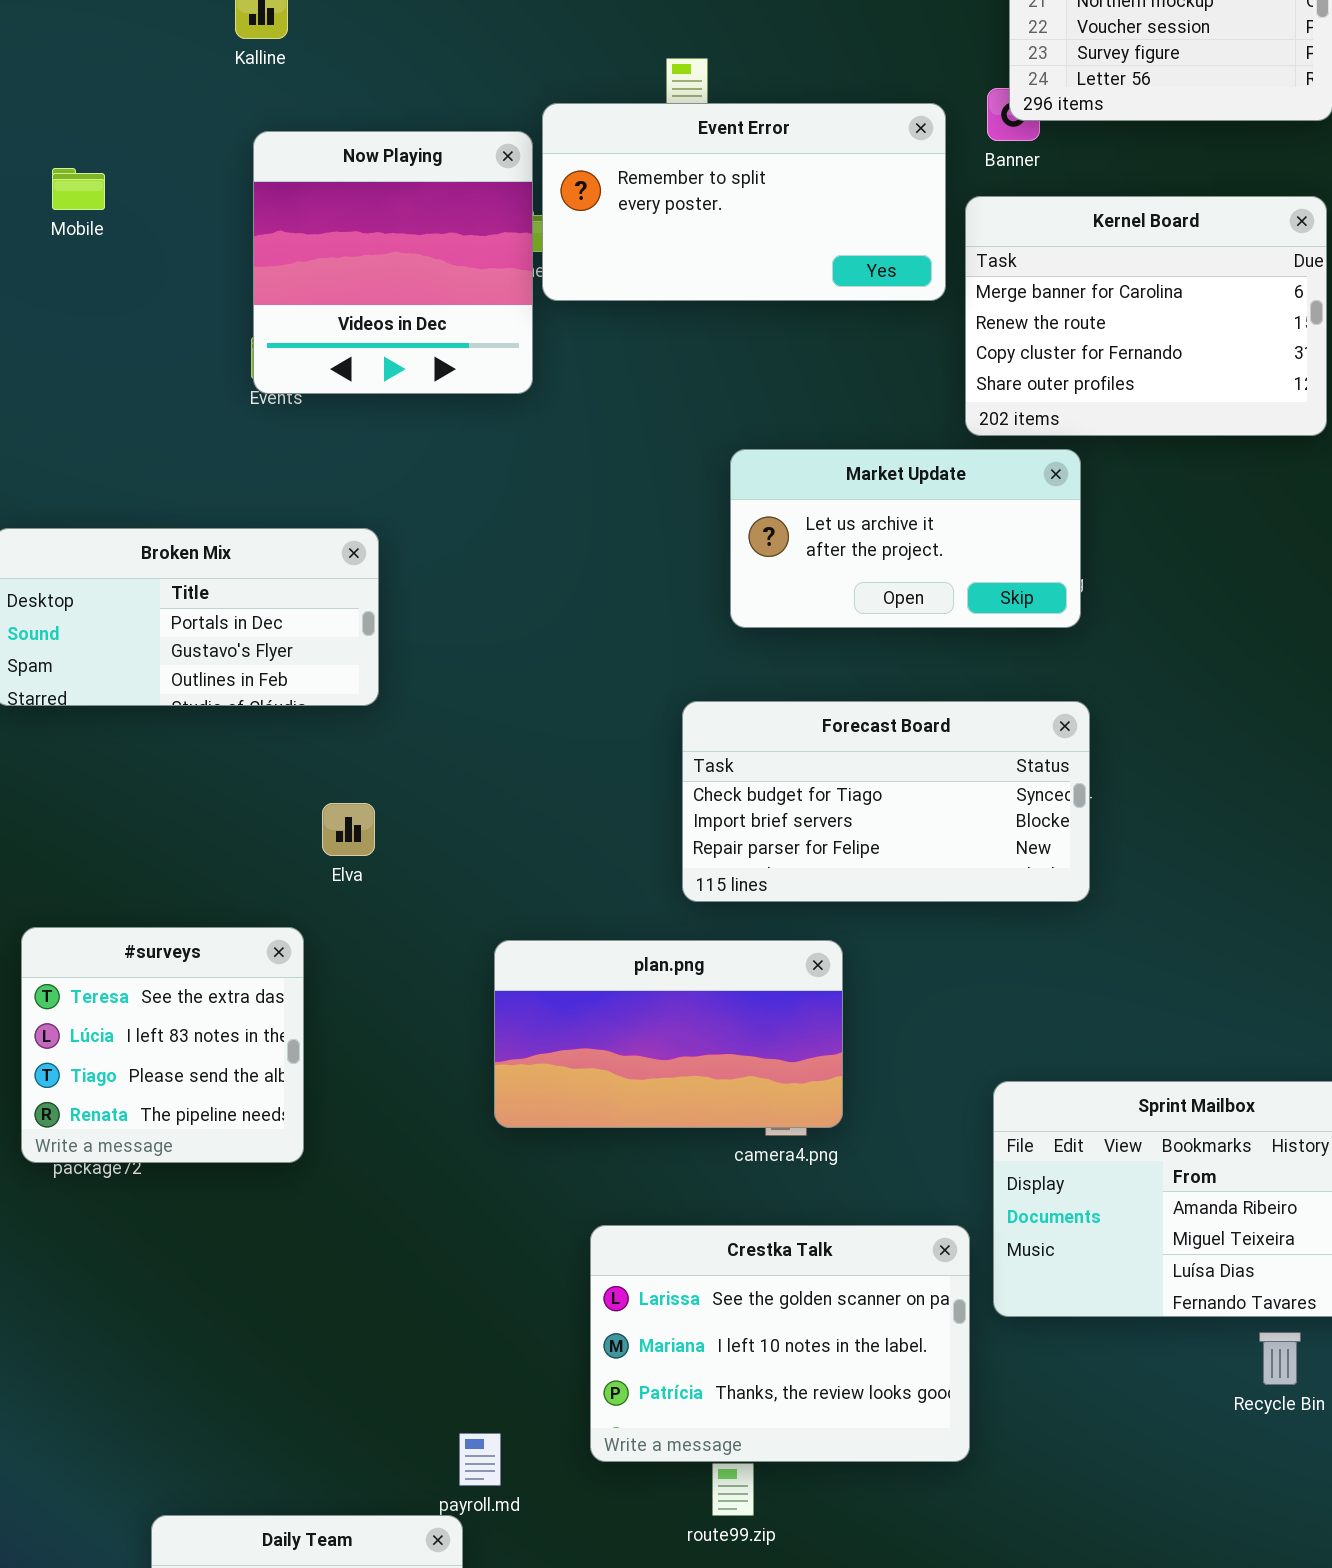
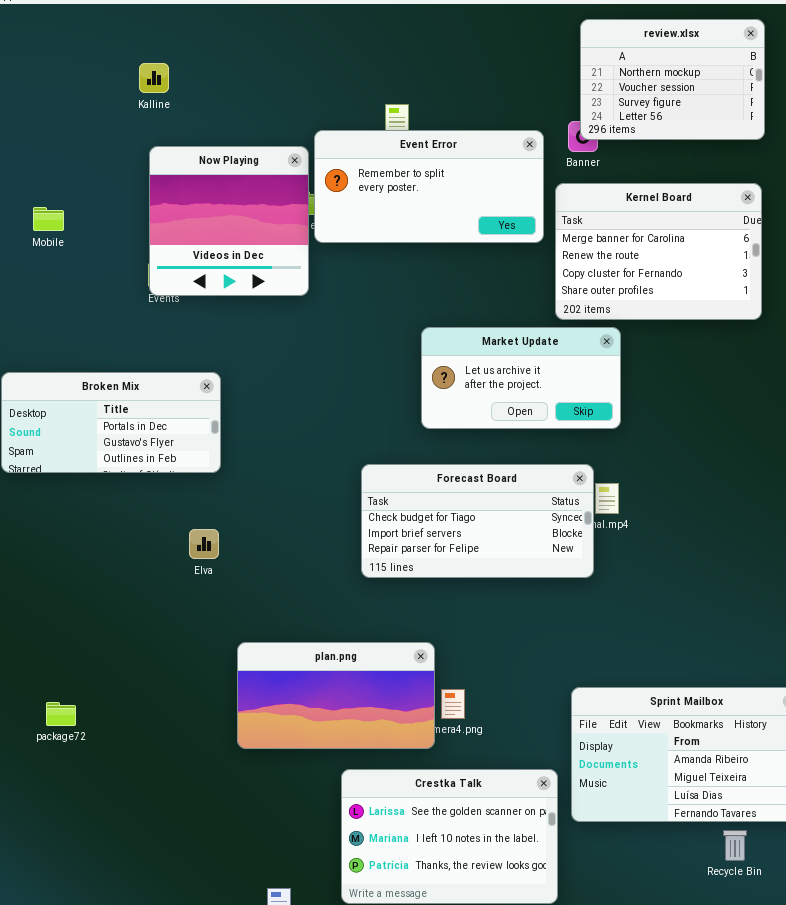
Mobile: [52,168,105,210] -> [33,207,64,231], moved
Forecast Board: [682,701,1090,902] -> [361,464,594,578], moved
#surveys: [21,927,304,1163] -> none, closed
plan.png: [494,940,843,1128] -> [237,642,435,749], moved

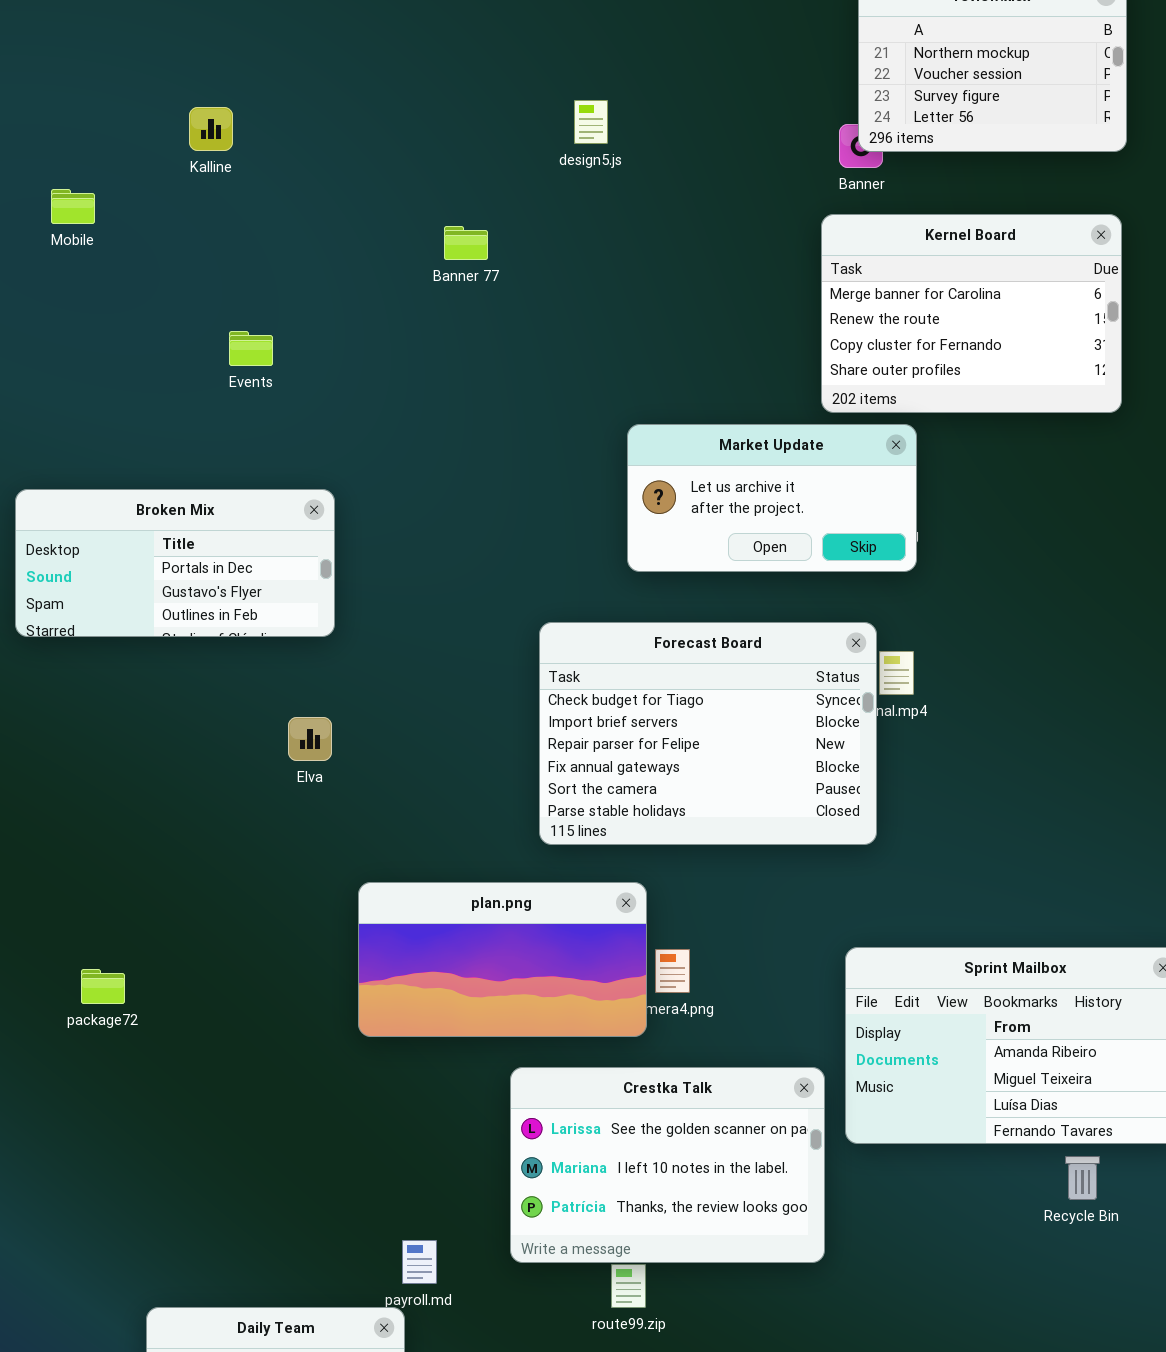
Kalline: [139,63,169,93] -> [189,107,233,151], moved
Event Error: [314,130,544,243] -> none, closed
Now Playing: [149,146,309,296] -> none, closed
Mobile: [33,207,64,231] -> [51,189,95,224], moved
Forecast Board: [361,464,594,578] -> [539,622,877,845], resized

